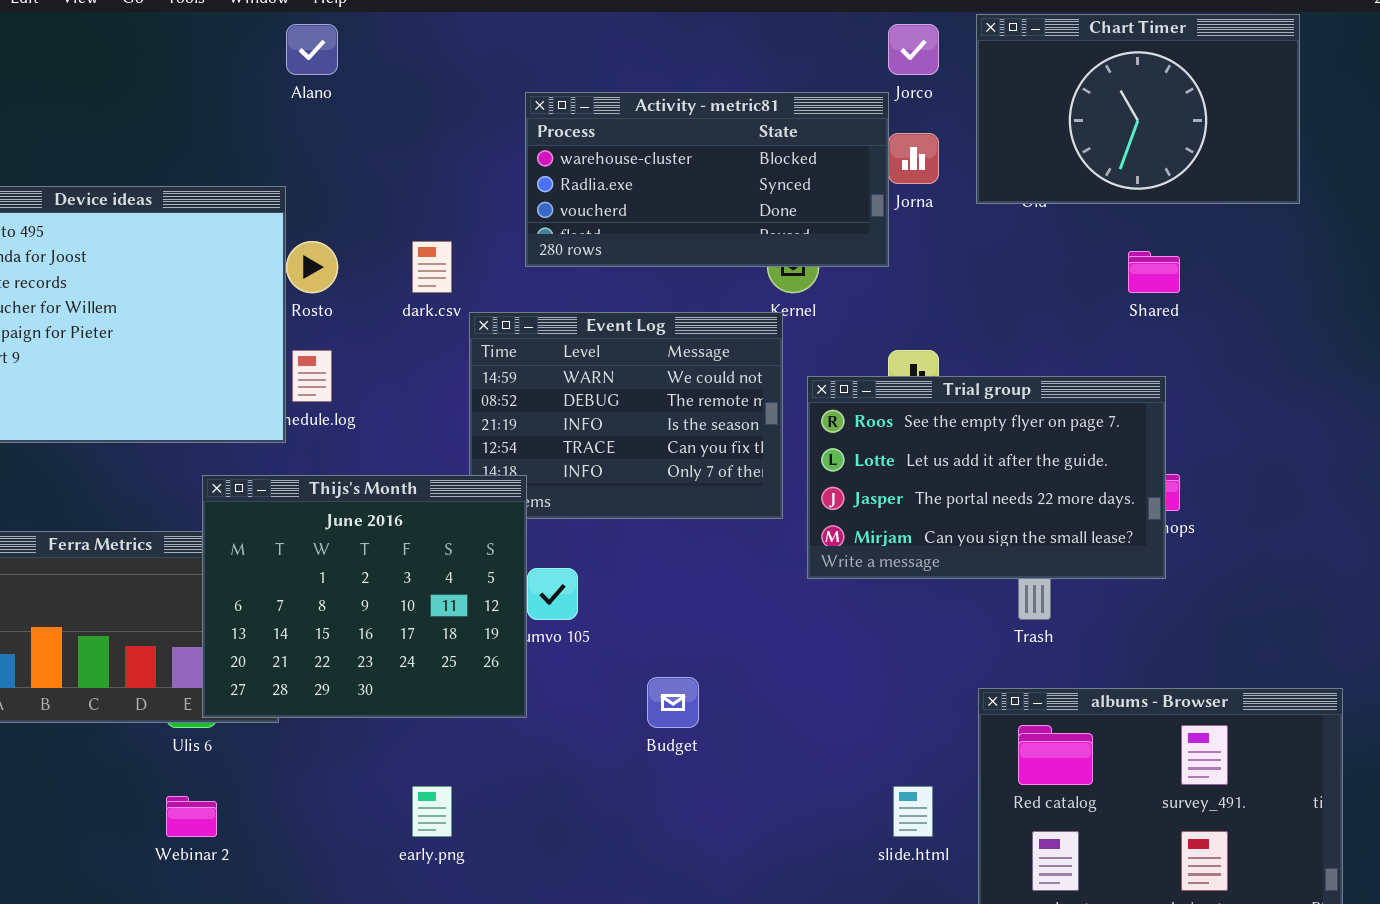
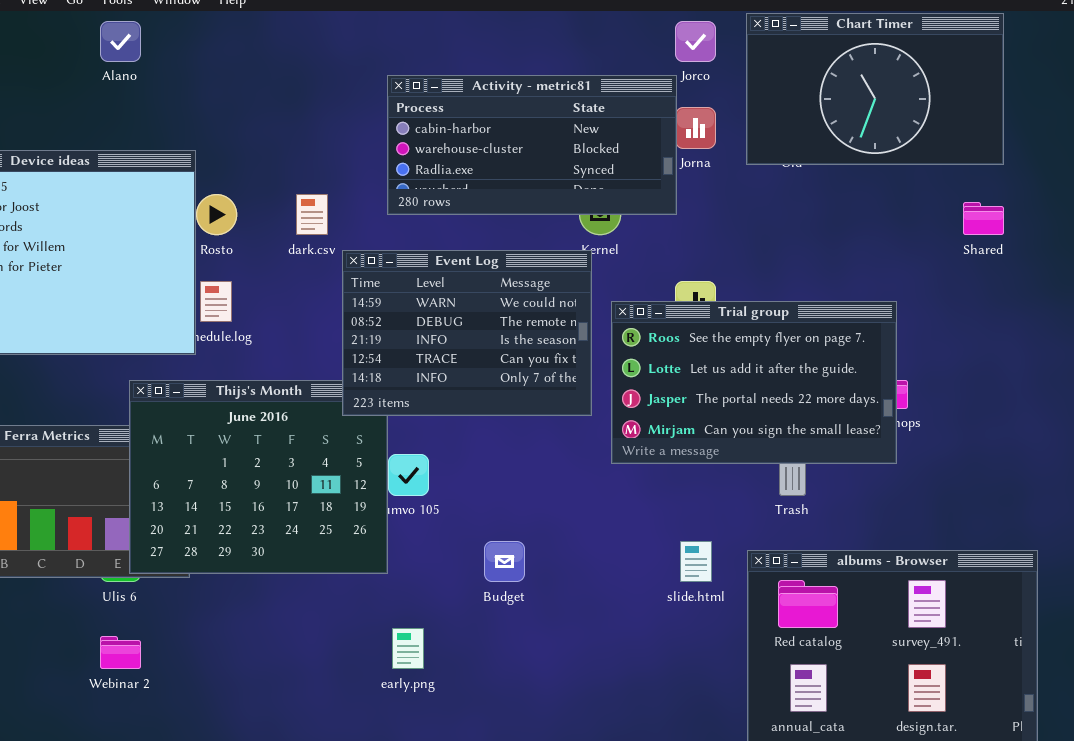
Alano: [286,24,338,75] -> [100,21,141,62], moved
Activity - metric81: [525,92,889,267] -> [387,75,677,215], scrolled up 1 row
Shared: [1128,251,1180,293] -> [963,202,1004,235], moved
Event Log: [469,312,783,519] -> [342,250,592,416], raised
early.png: [412,786,452,837] -> [392,628,424,669], moved
slide.html: [893,786,933,837] -> [680,541,712,582], moved

